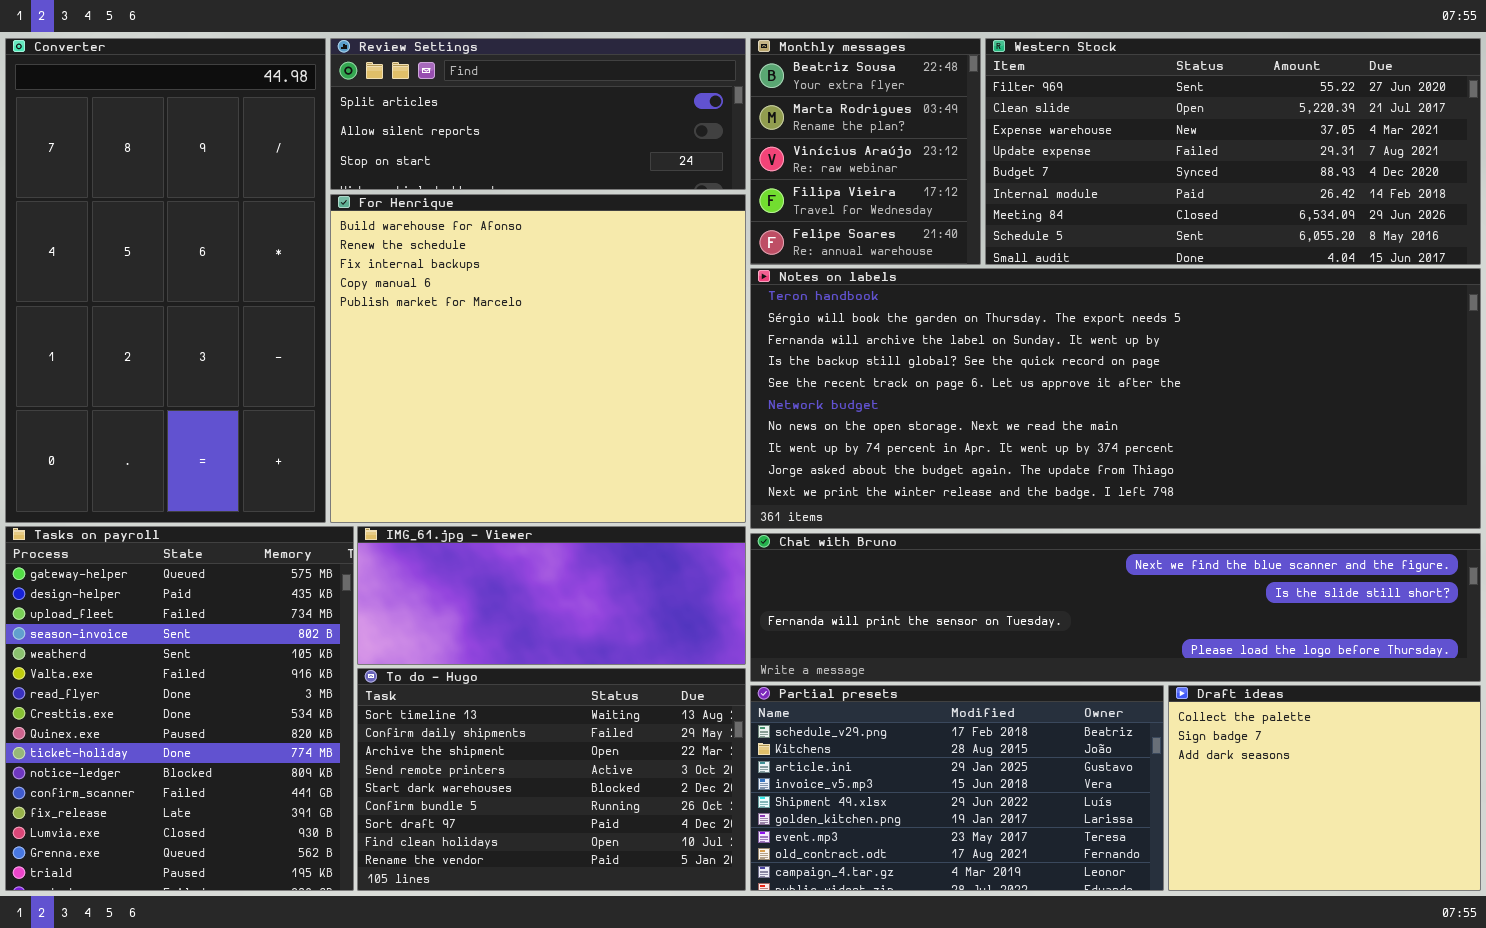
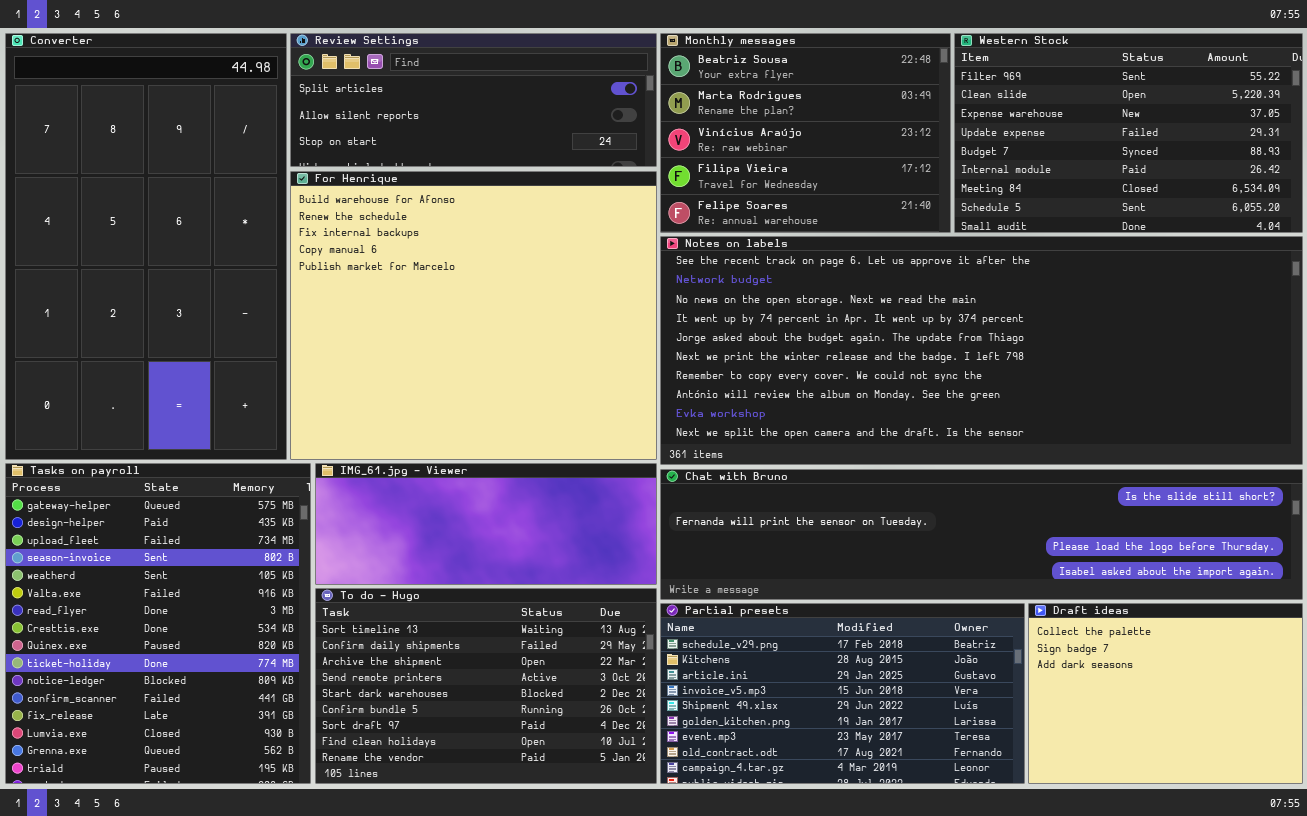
Monthly messages: [750,38,981,265] -> [660,33,951,233], resized
Western Stock: [985,38,1481,265] -> [954,33,1303,233], resized
Notes on labels: [750,268,1481,529] -> [660,236,1303,465], scrolled down 4 rows
Chat with Bruno: [750,533,1481,682] -> [660,469,1303,600], scrolled down 1 row

